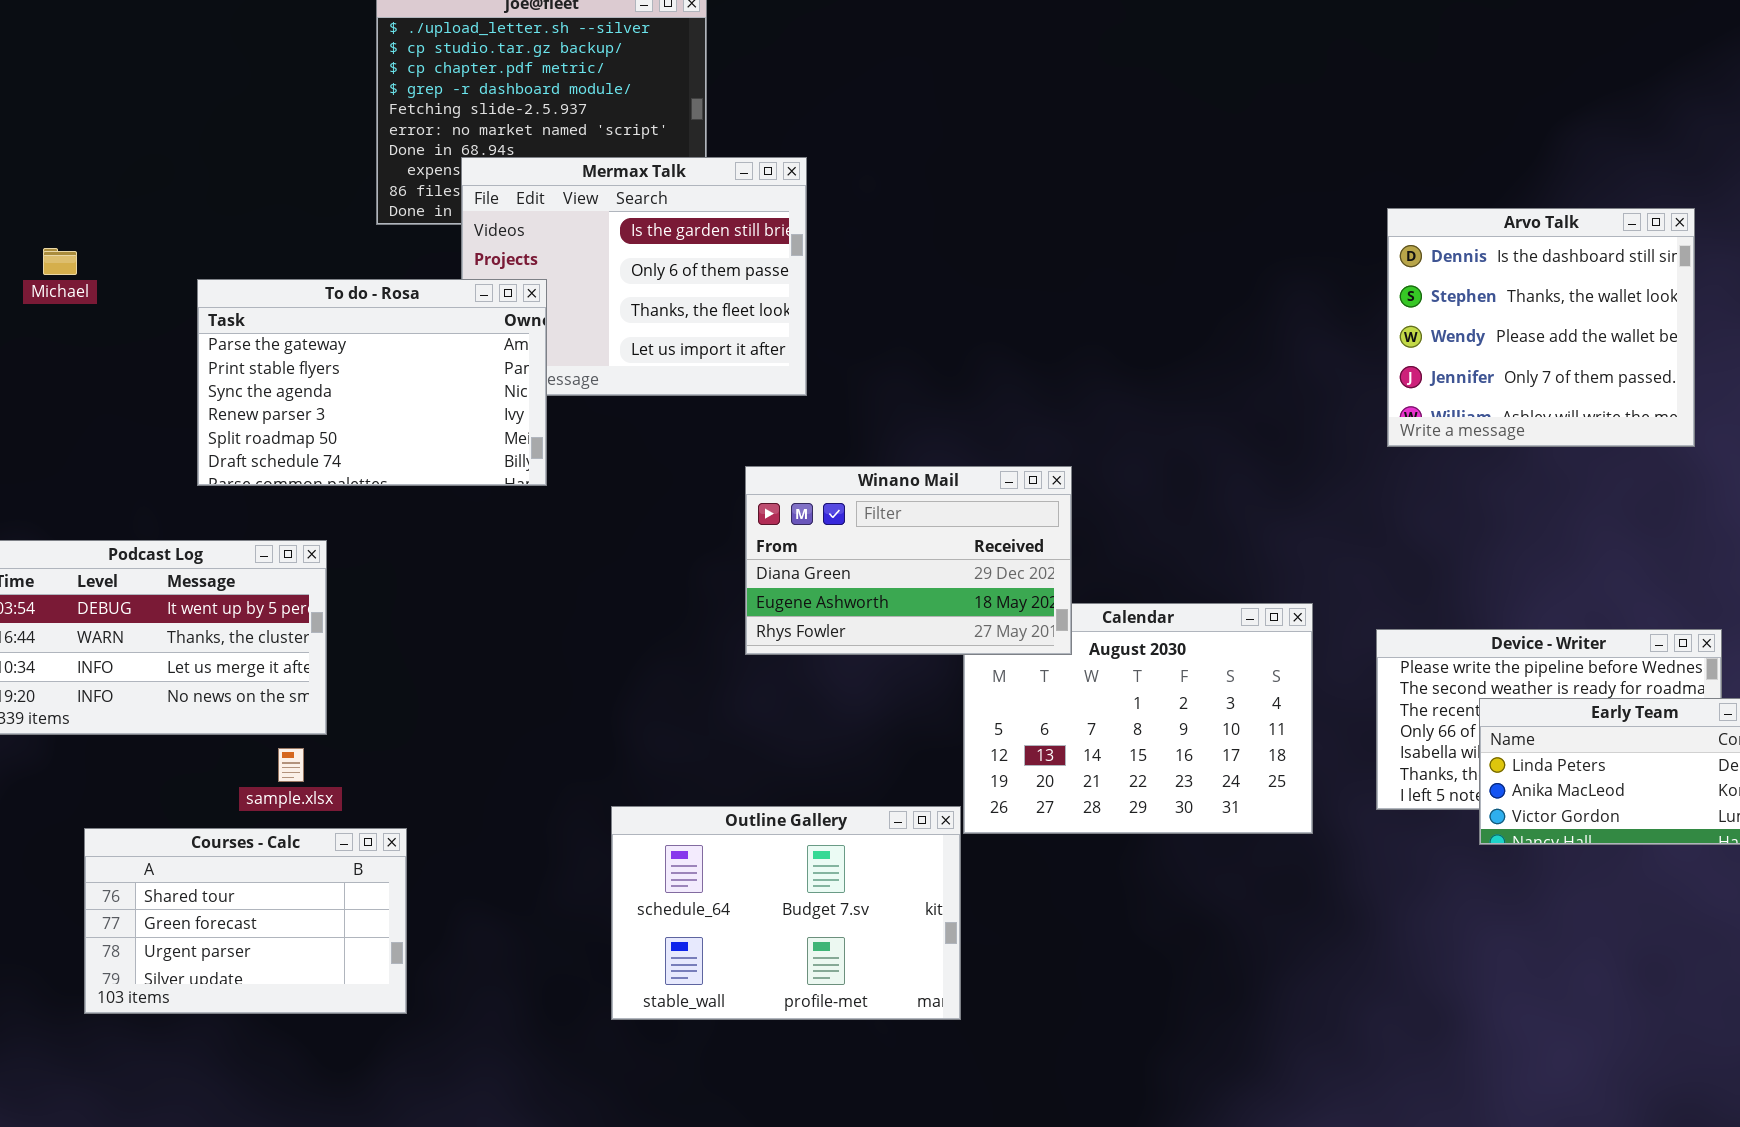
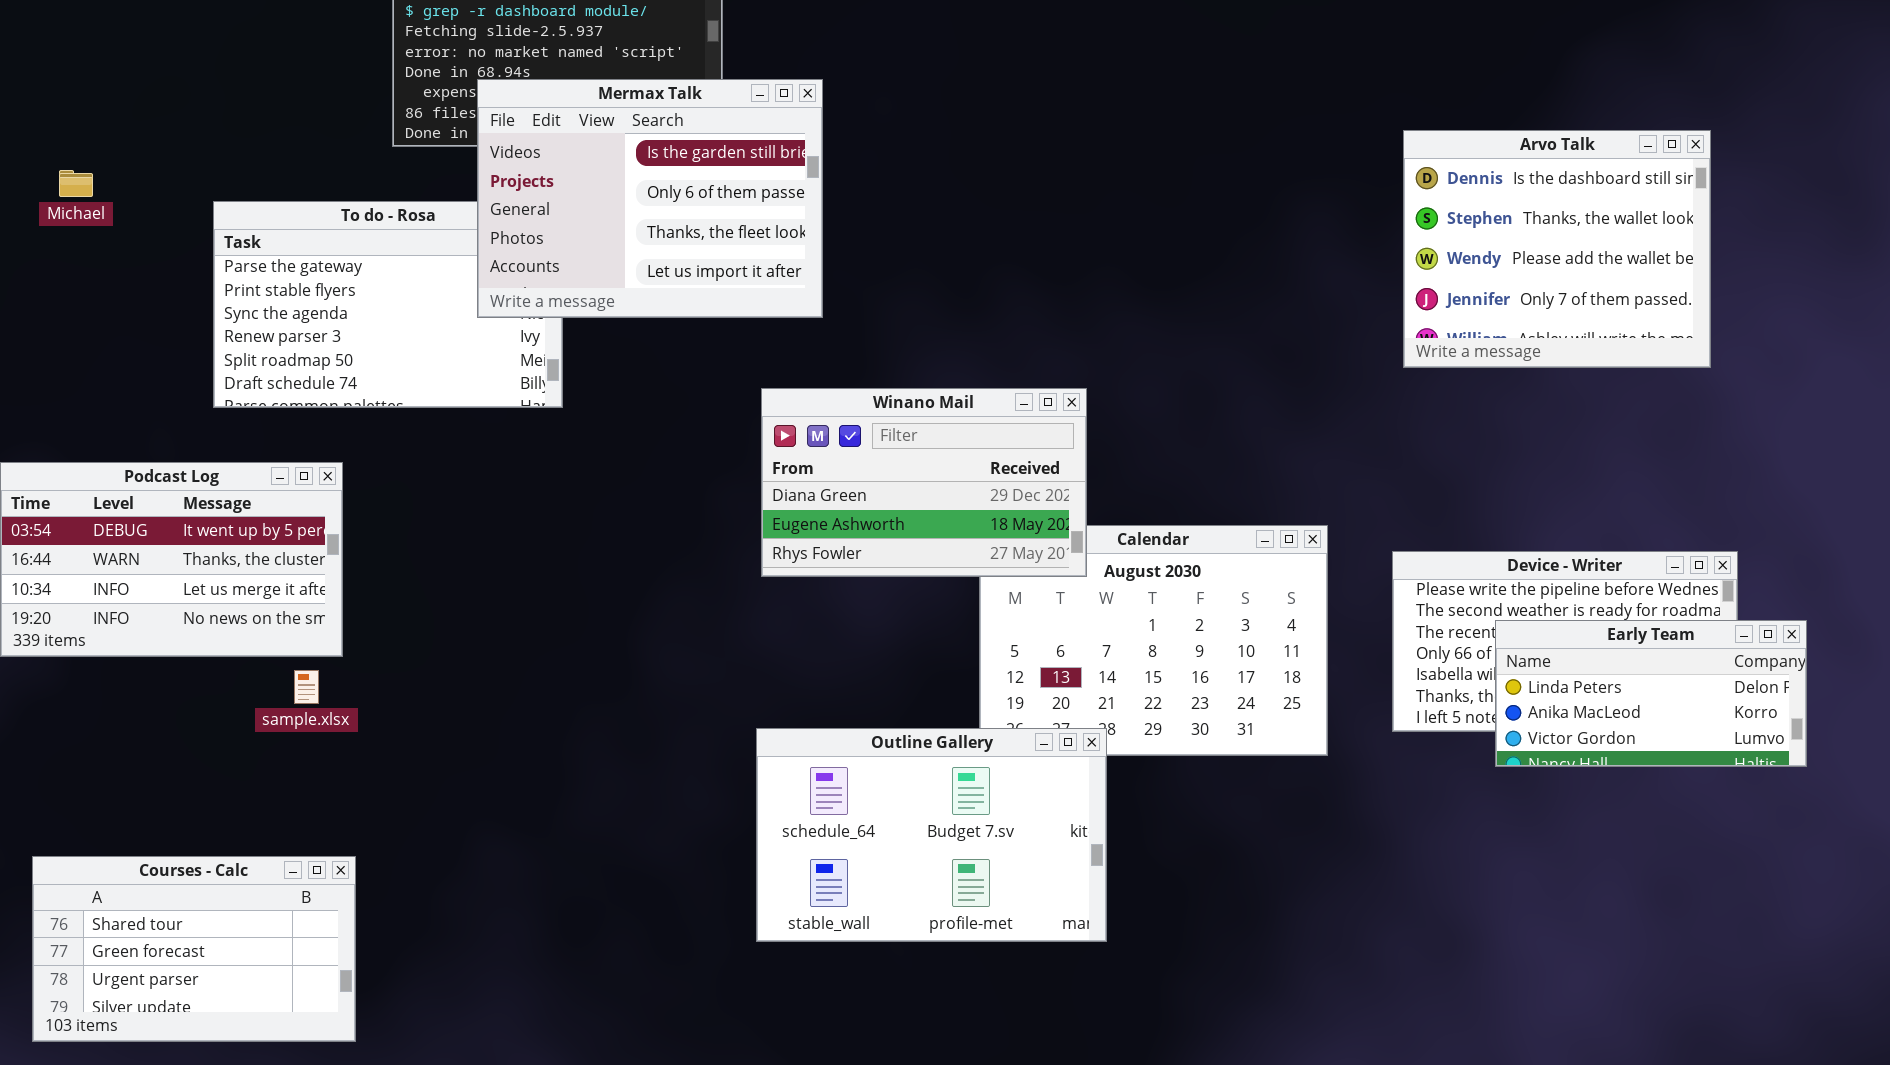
Mermax Talk: [461,157,807,396] -> [477,79,823,318], raised
Outline Gallery: [611,806,961,1020] -> [756,728,1107,942], moved
Courses - Calc: [84,828,407,1014] -> [32,856,356,1042], moved

